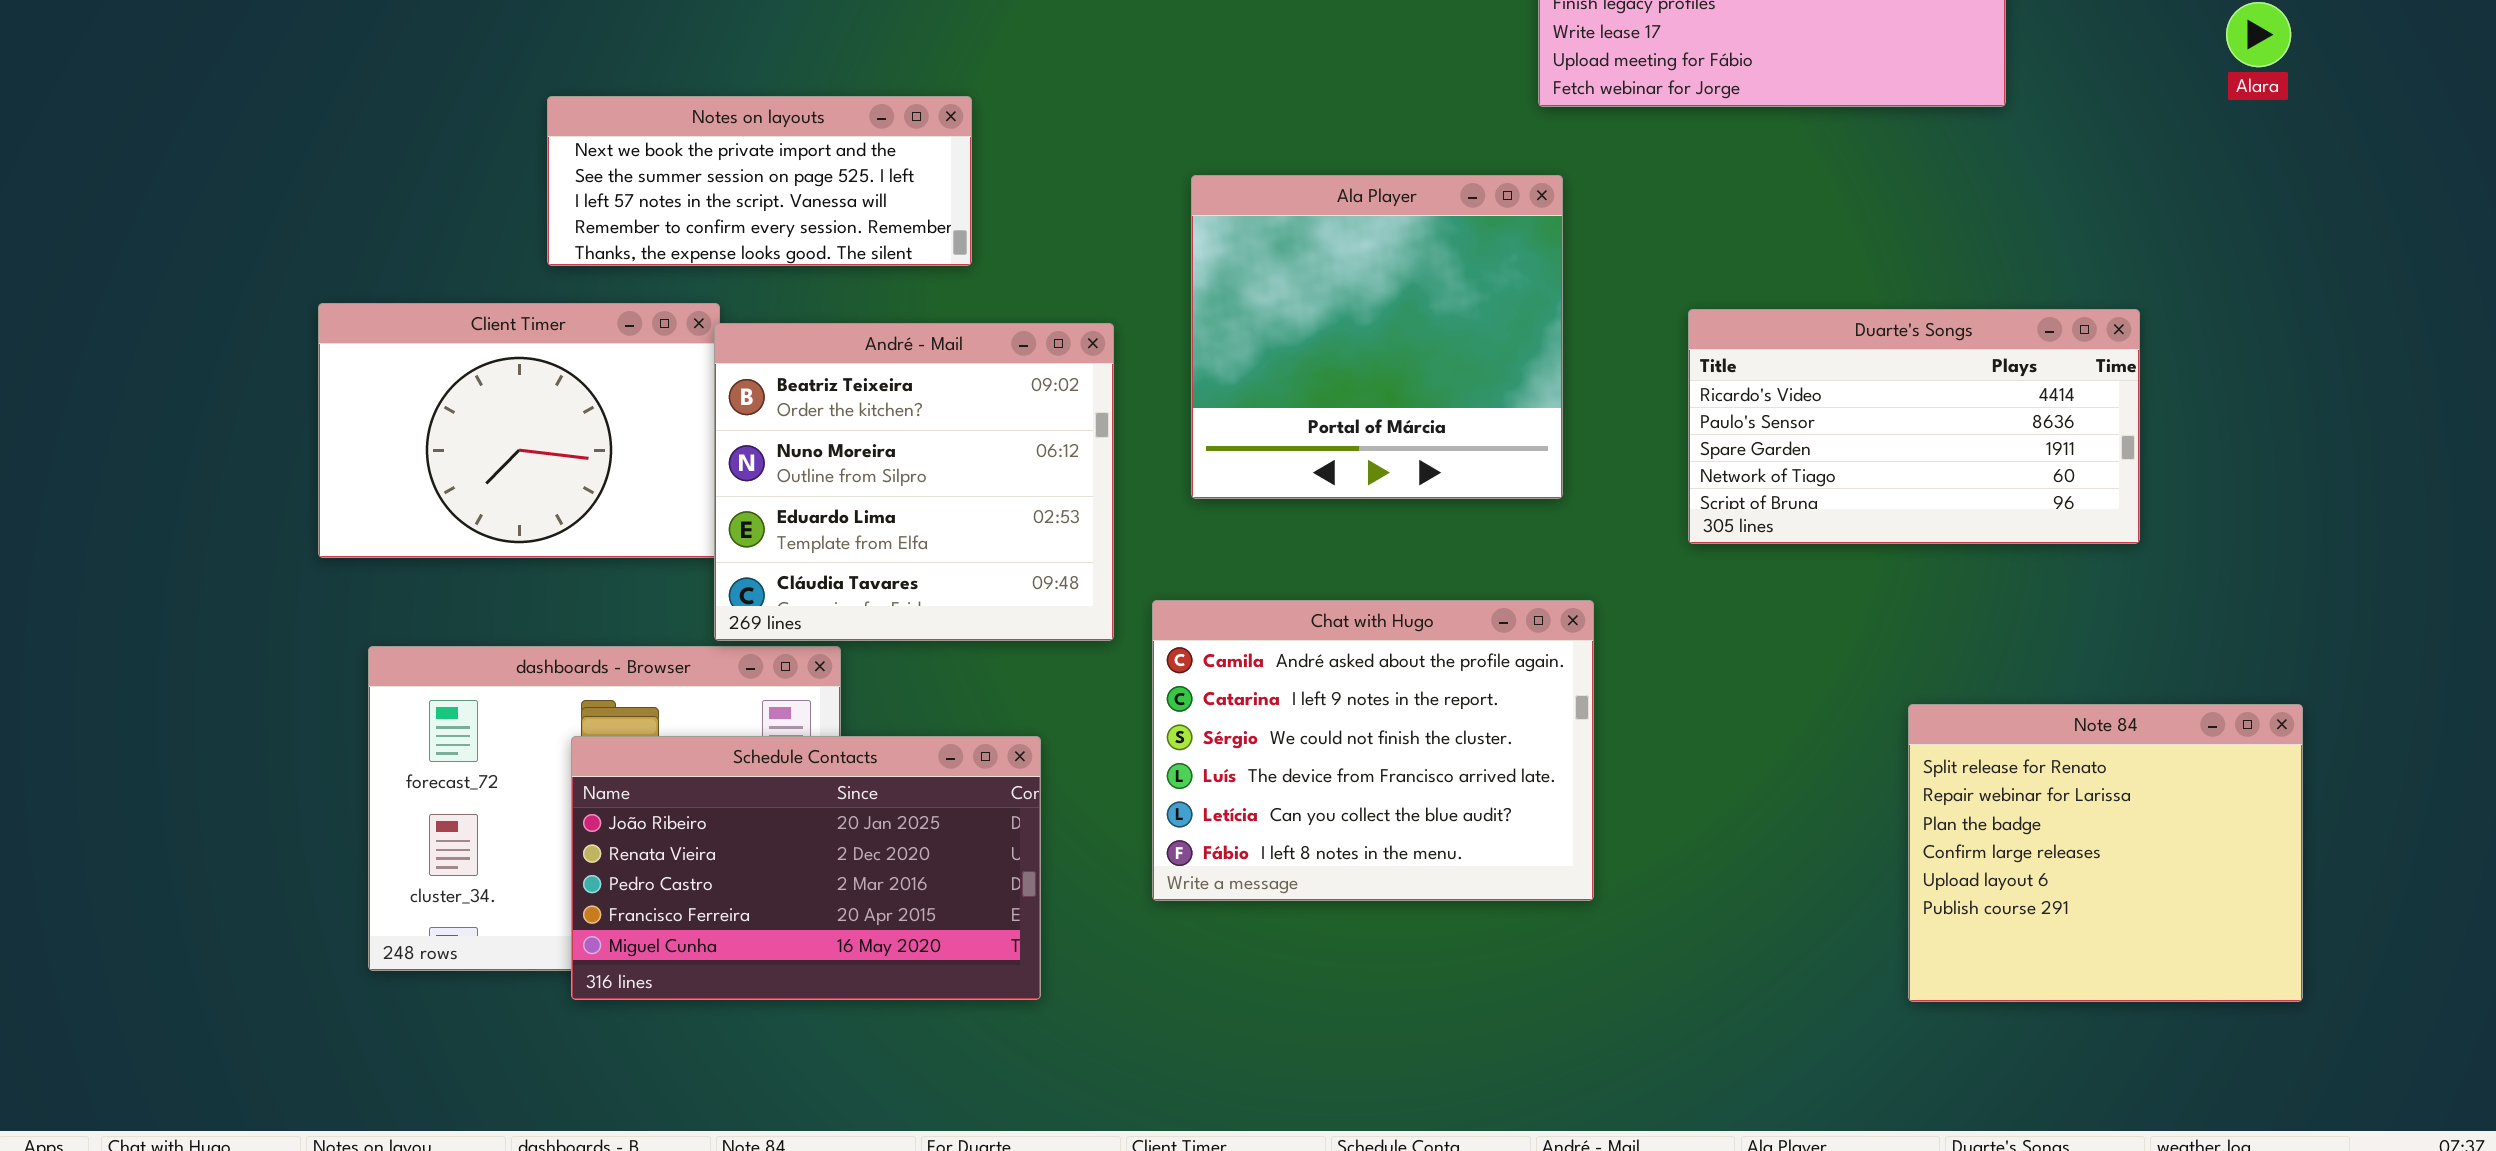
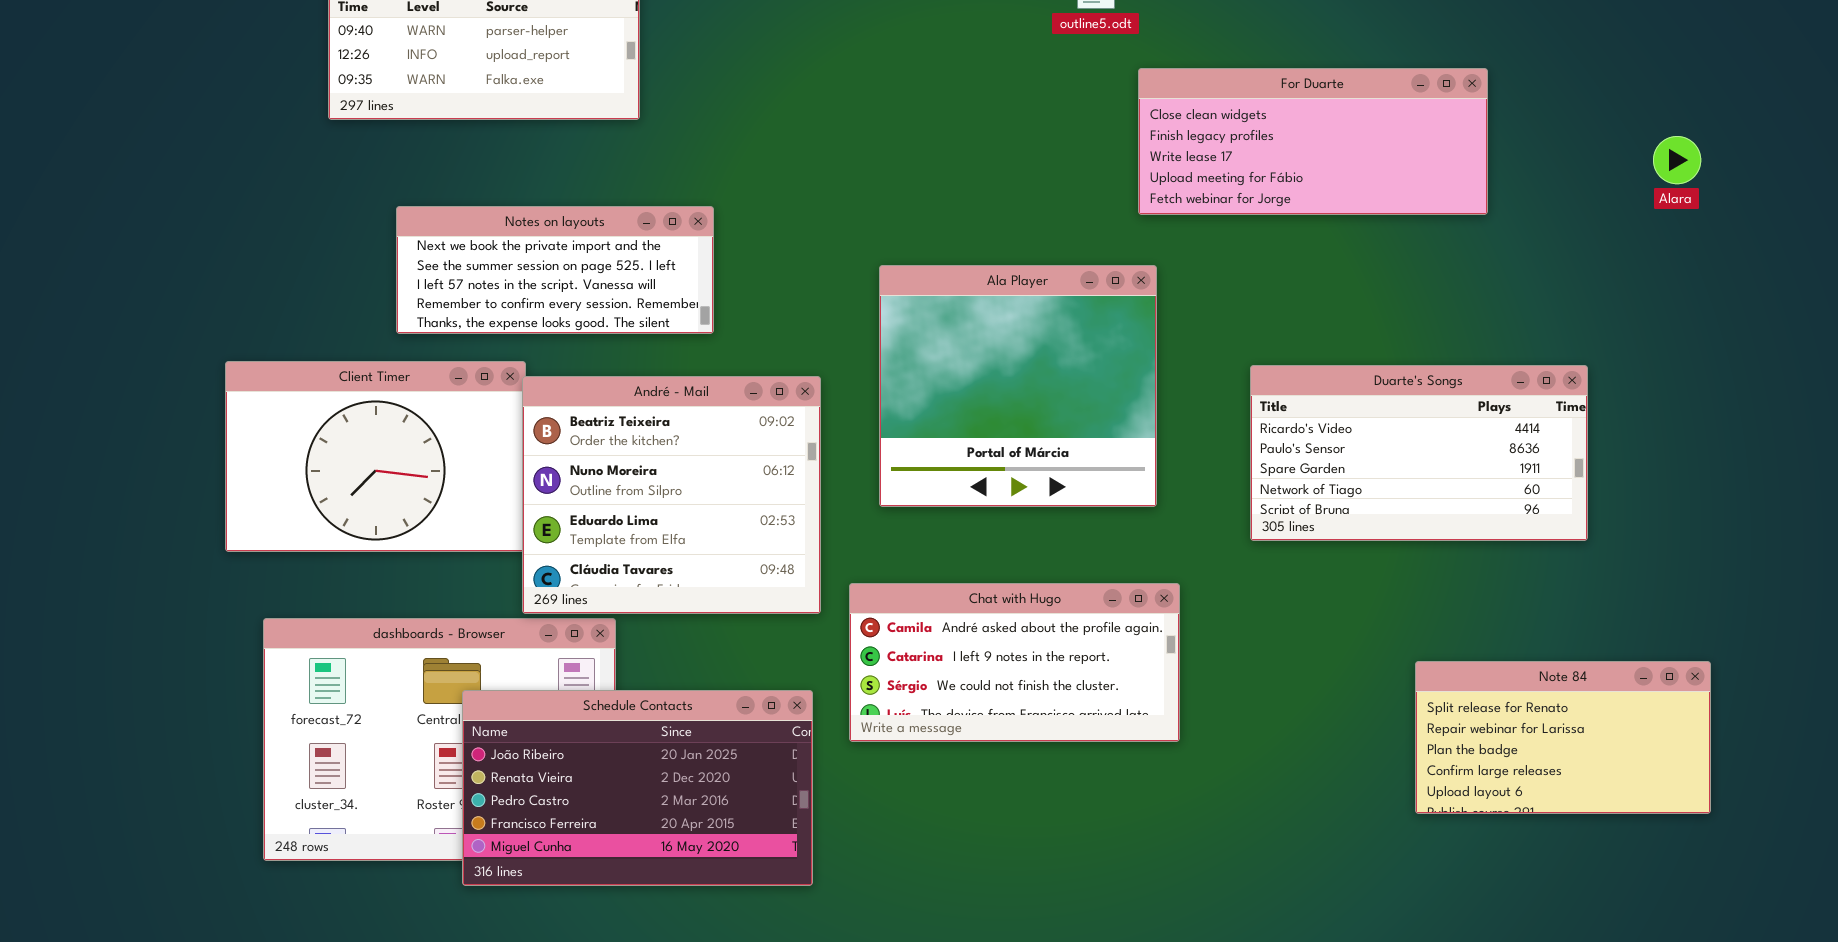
Chat with Hugo: [1152,600,1594,901] -> [849,583,1180,742], resized
Note 84: [1908,704,2303,1002] -> [1415,661,1711,814], resized
Schedule Contacts: [571,736,1041,1000] -> [462,690,813,886], moved

